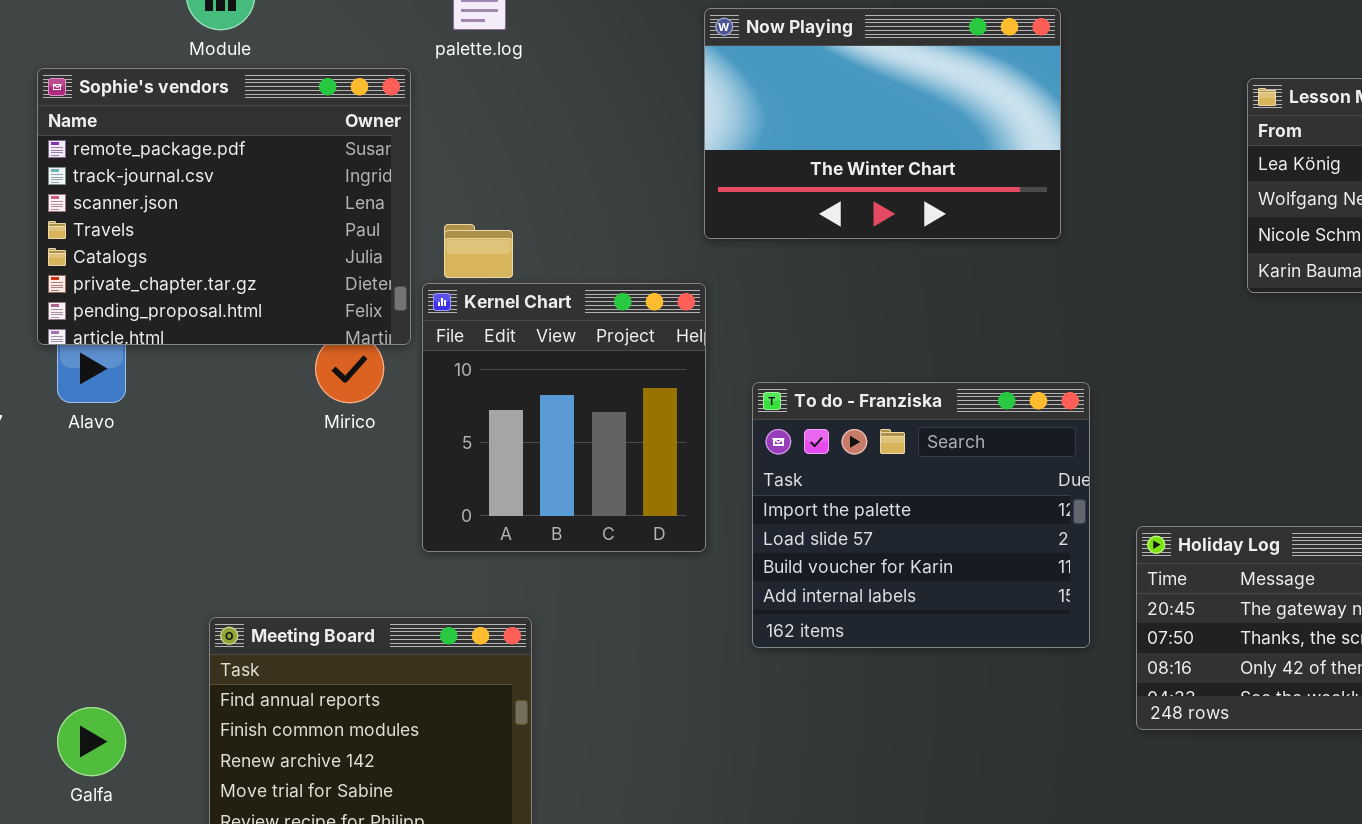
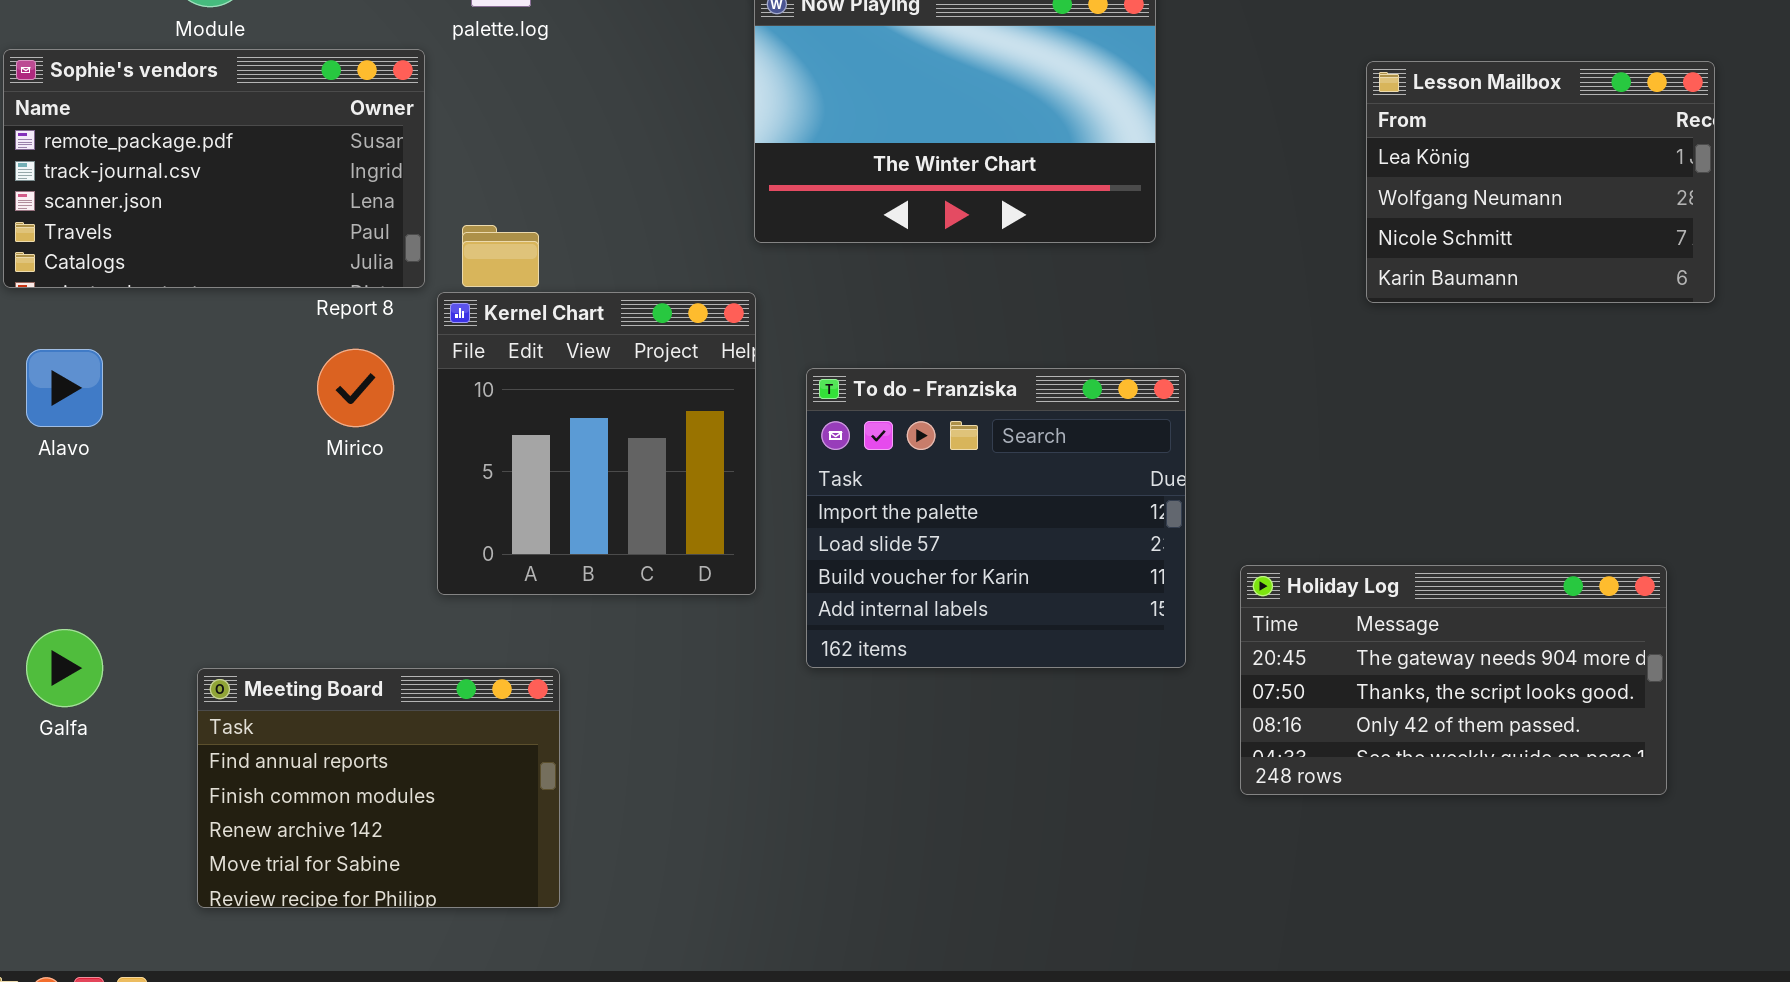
Sophie's vendors: [37,68,411,345] -> [3,49,425,288], resized
To do - Franziska: [752,382,1090,648] -> [806,368,1186,668], moved
Galfa: [57,707,126,776] -> [26,629,103,707], moved

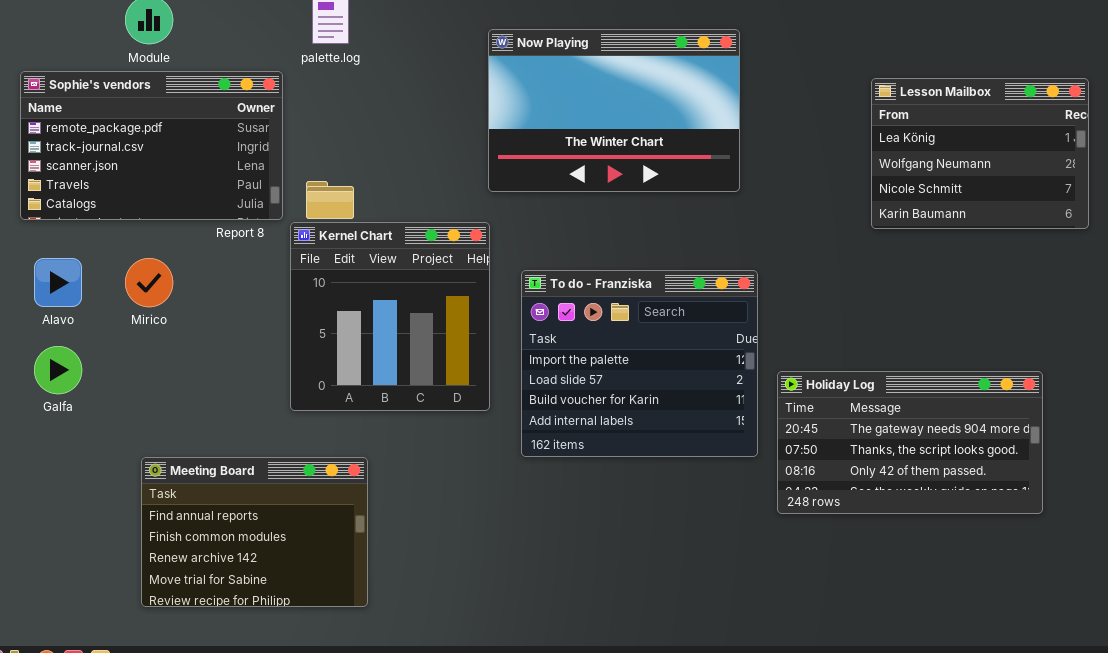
Mirico: [317,349,394,427] -> [125,258,173,307], moved
Holiday Log: [1240,565,1667,795] -> [777,371,1043,514], moved
Galfa: [26,629,103,707] -> [34,346,82,394], moved

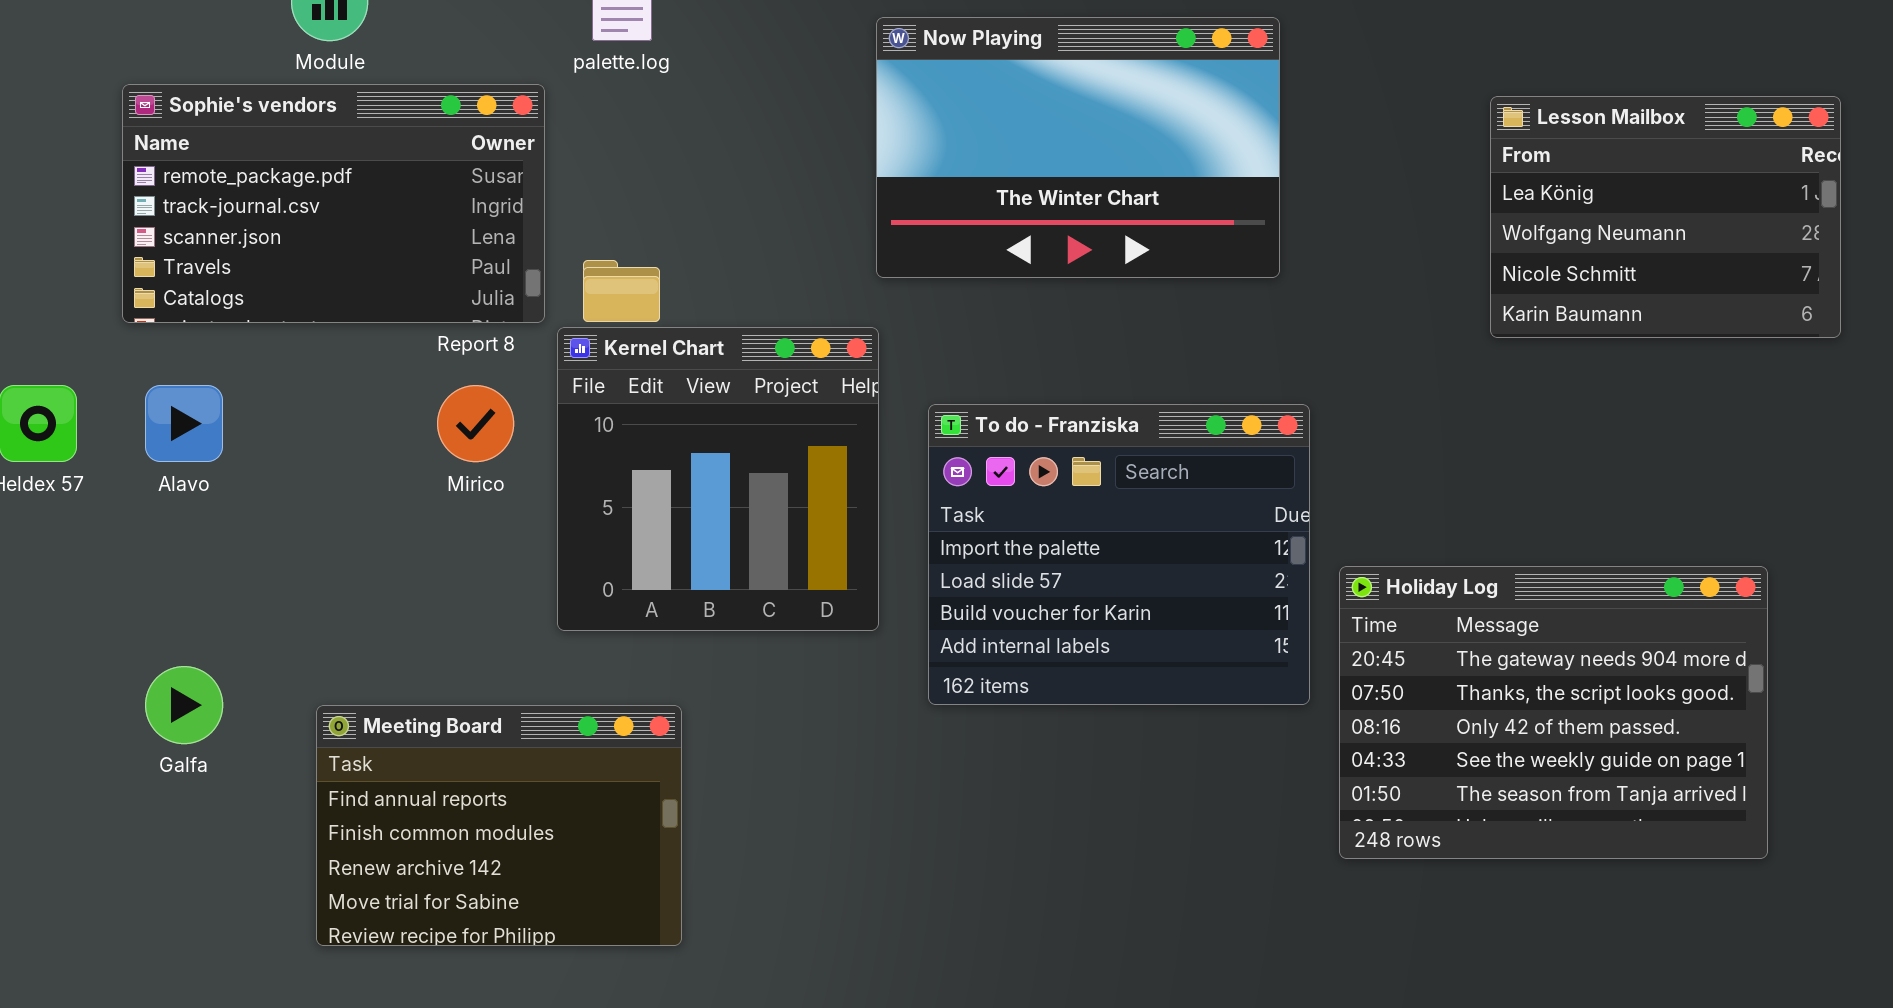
Mirico: [125,258,173,307] -> [437,385,514,462], moved
Galfa: [34,346,82,394] -> [145,666,223,744], moved
Holiday Log: [777,371,1043,514] -> [1339,566,1768,859], resized

